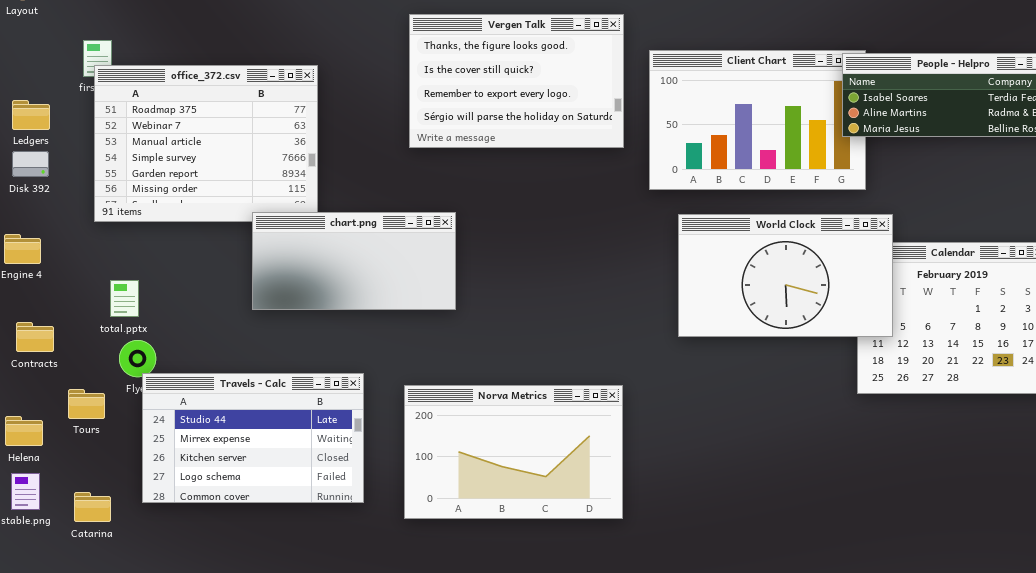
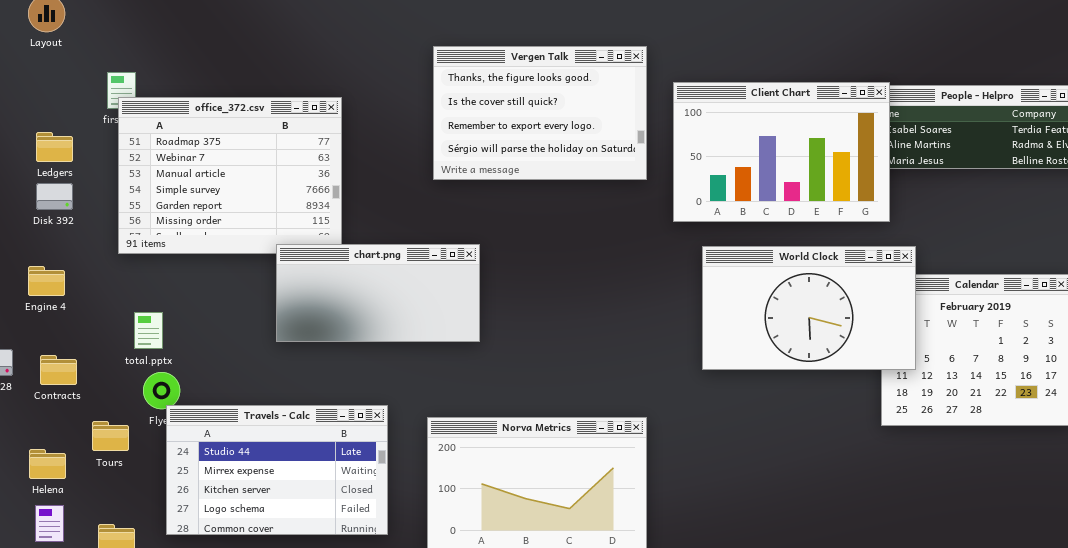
Client Chart: [649,50,866,190] -> [673,82,890,222], raised

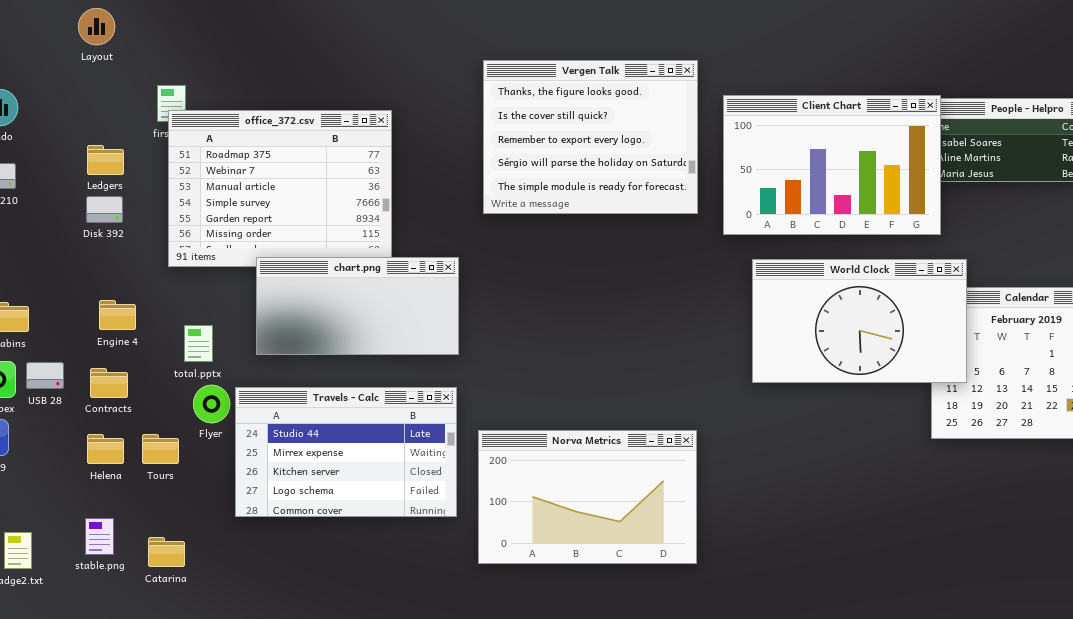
Vergen Talk: [433,46,647,180] -> [483,60,698,214], resized
chart.png: [276,244,480,342] -> [256,257,459,355], moved
Engine 4: [28,266,65,296] -> [99,300,136,330], moved
Travels - Calc: [166,405,388,535] -> [235,387,457,517], moved
Helena: [29,449,66,479] -> [87,434,124,464], moved

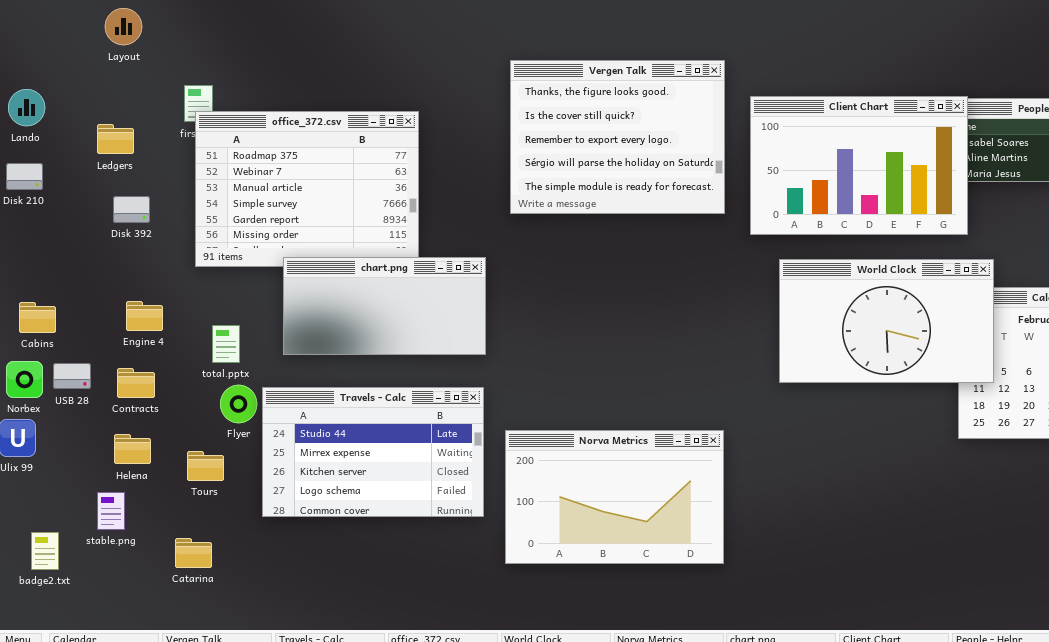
Ledgers: [87,145,124,175] -> [97,124,134,154], moved
Tours: [142,434,179,464] -> [187,451,224,481], moved
stable.png: [85,518,114,555] -> [97,492,125,530], moved

